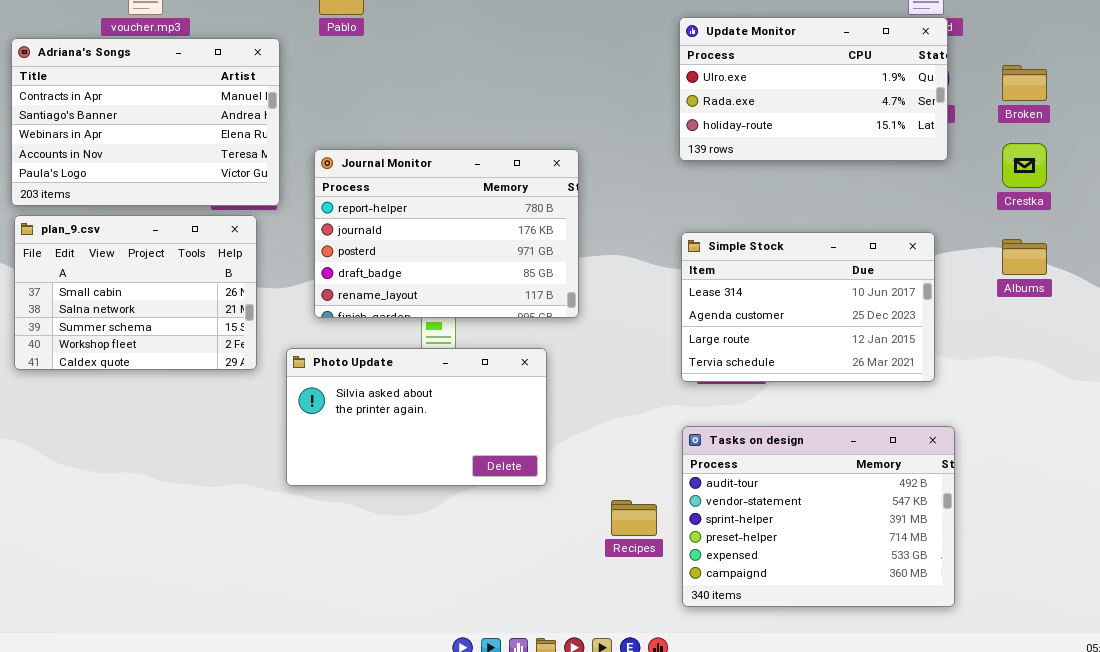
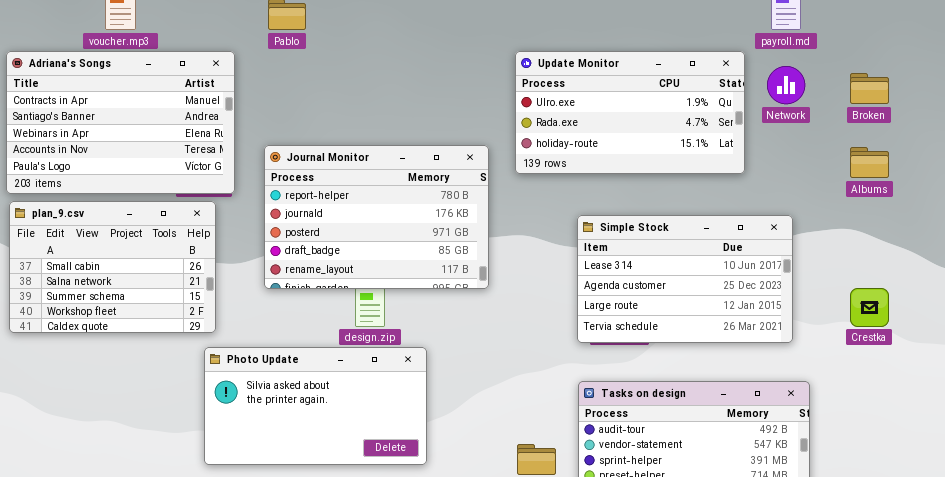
Update Monitor: [679,17,948,161] -> [515,51,745,174], moved
Crestka: [1002,143,1047,188] -> [850,288,889,327], moved
Albums: [1002,239,1047,275] -> [850,147,889,178], moved
Photo Update: [286,348,547,486] -> [204,347,427,465], moved

